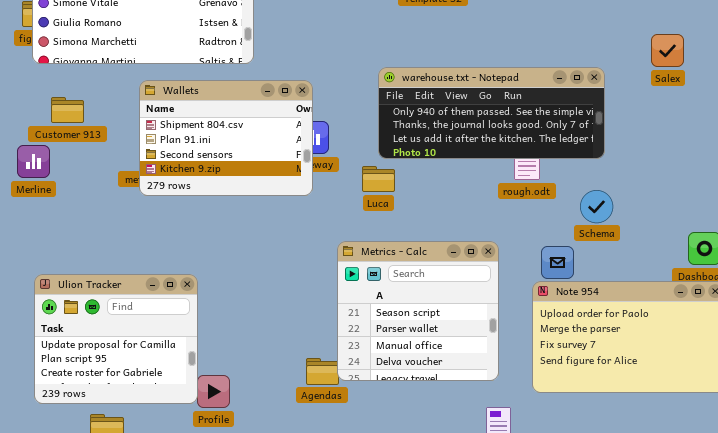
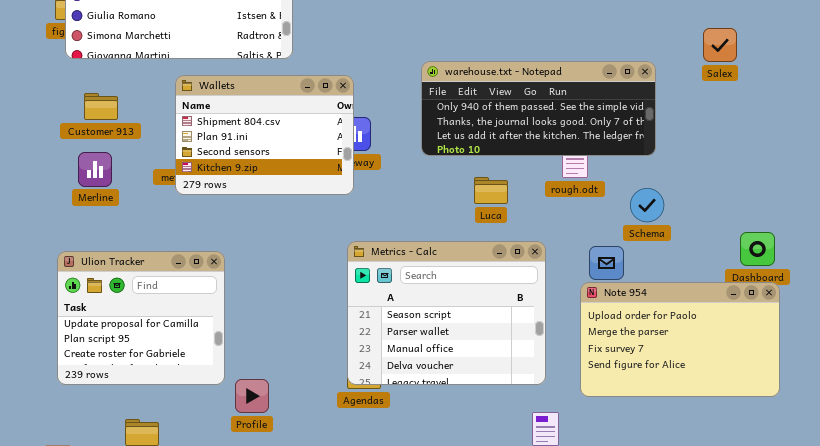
Merline: [17,145,50,178] -> [78,152,112,187], moved
Luca: [362,166,395,192] -> [474,177,508,204], moved
Metrics - Calc: [337,241,499,381] -> [347,241,546,385], resized
Ulion Tracker: [34,274,198,404] -> [57,251,225,385], moved

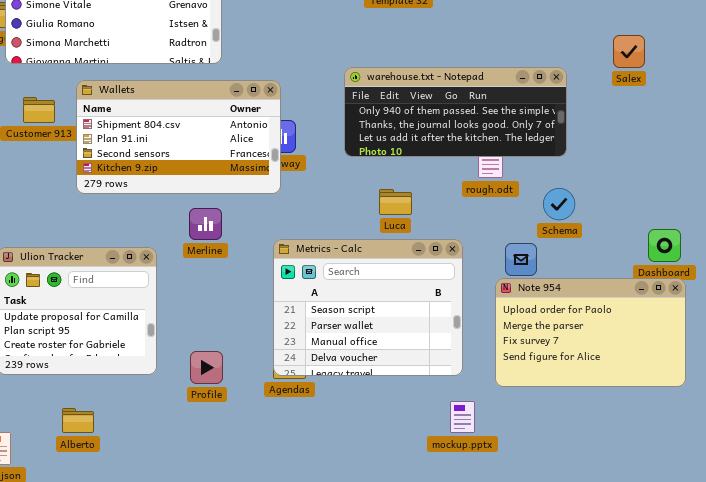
Wallets: [175,75,354,195] -> [76,80,281,194], resized
Merline: [78,152,112,187] -> [189,208,222,240], moved
Luca: [474,177,508,204] -> [379,189,412,215], moved
Profile: [235,379,269,413] -> [190,351,223,384], moved

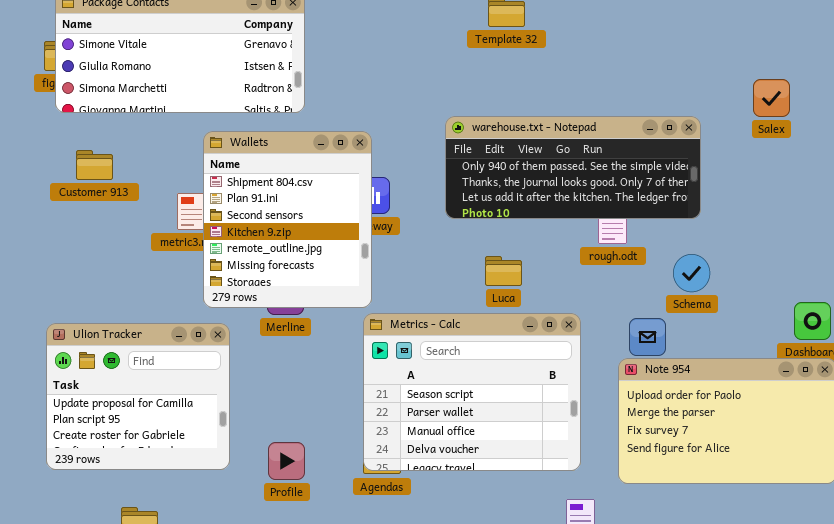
Wallets: [76,80,281,194] -> [203,131,372,308], resized

